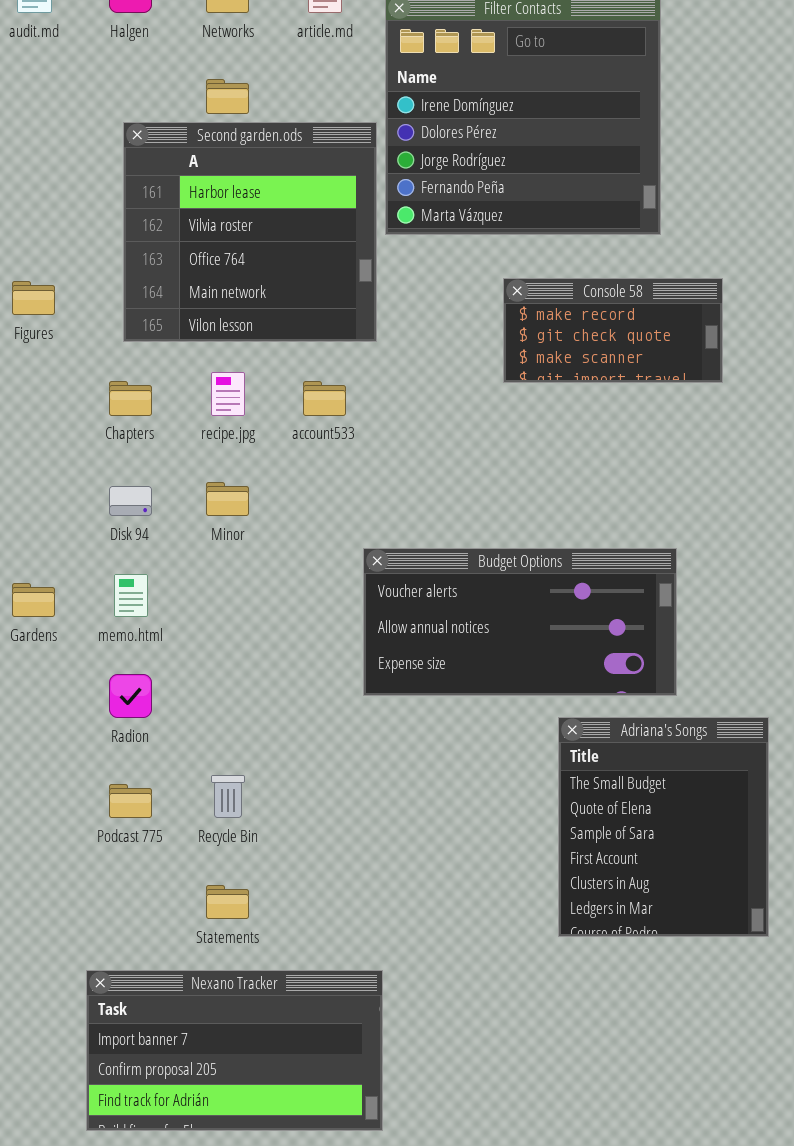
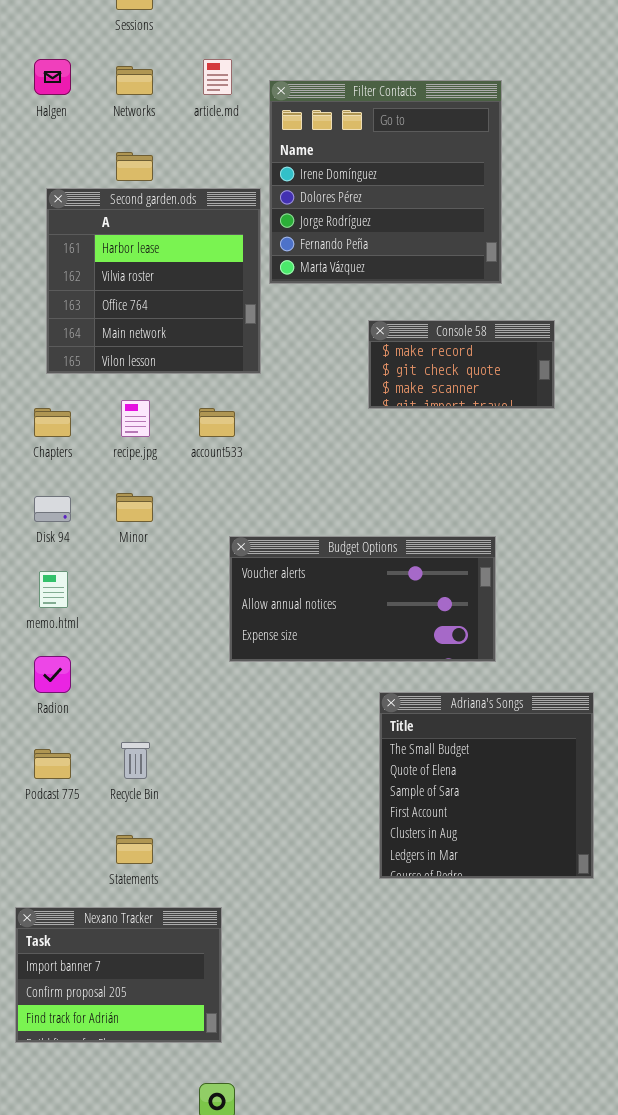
Budget Options: [363,548,677,696] -> [229,536,496,662], moved
Adriana's Songs: [558,717,769,937] -> [379,692,594,879], resized
Nexano Tracker: [86,970,383,1131] -> [15,907,222,1043], resized

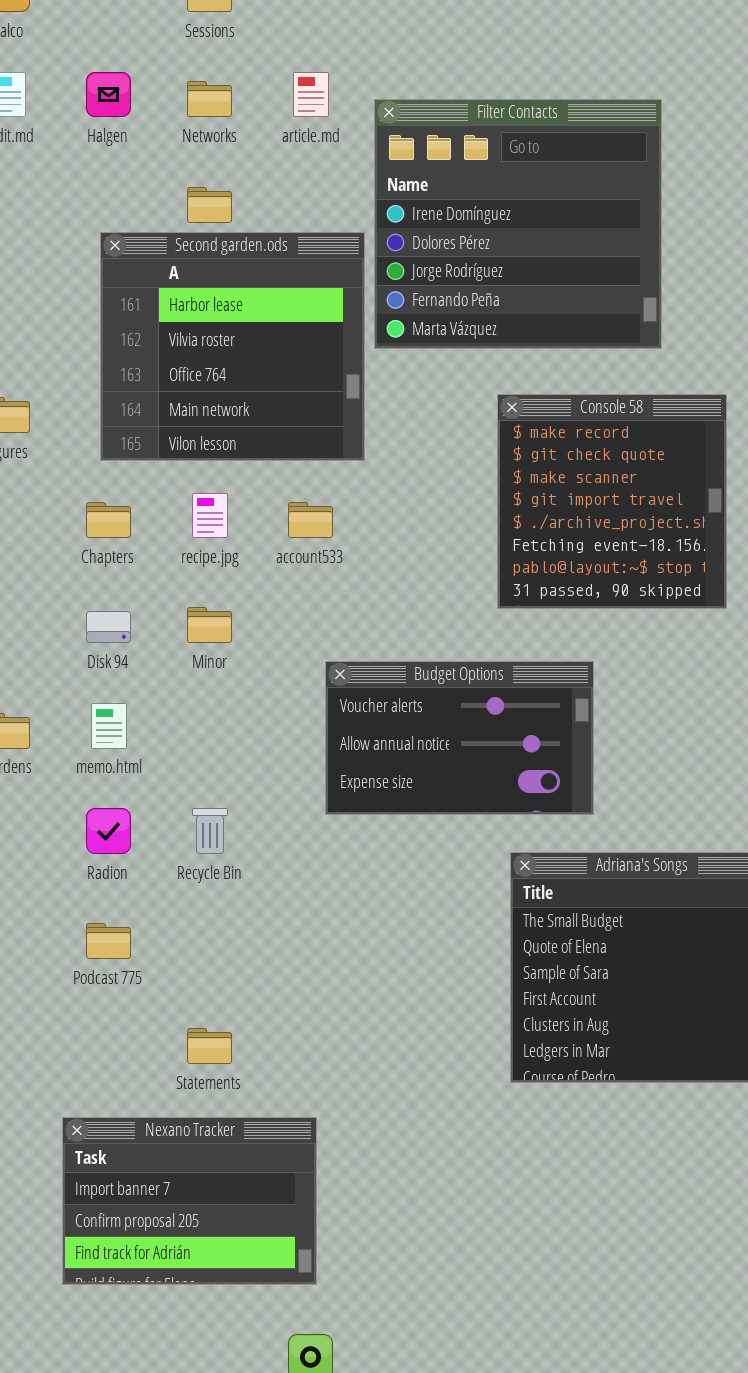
Console 58: [368,320,555,409] -> [497,394,727,609], resized
Budget Options: [229,536,496,662] -> [325,661,594,815], resized
Recycle Bin: [121,742,150,779] -> [192,808,228,854], moved

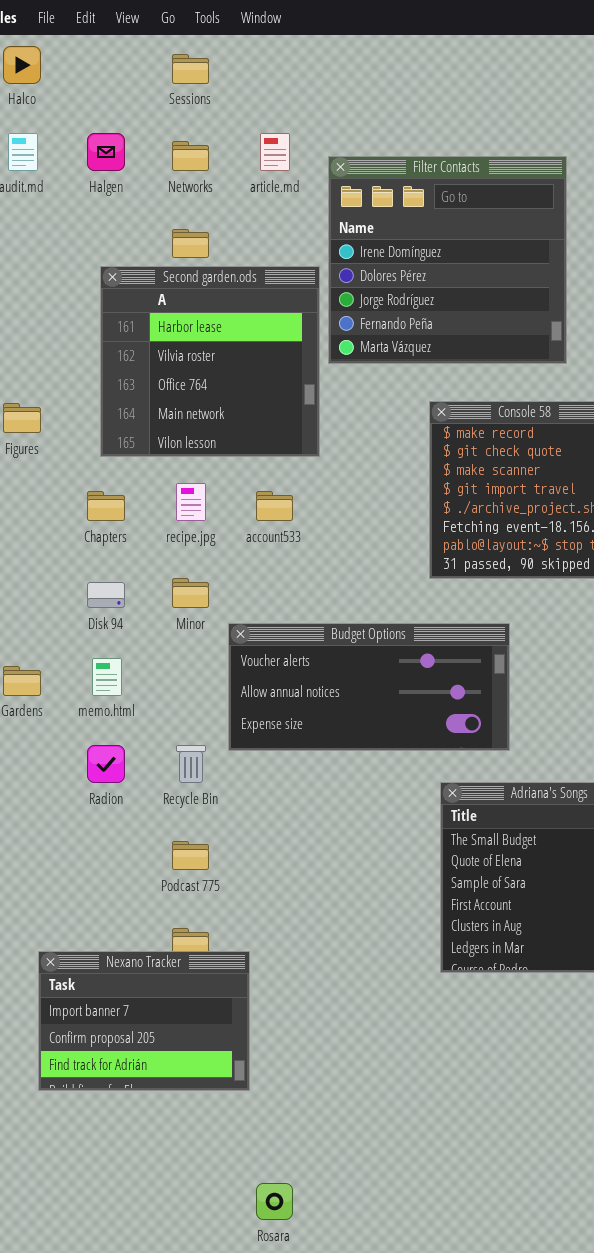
Budget Options: [325,661,594,815] -> [228,623,510,751], resized
Podcast 775: [86,923,131,959] -> [172,841,209,870], moved
Nexano Tracker: [62,1117,317,1285] -> [38,951,250,1091], moved

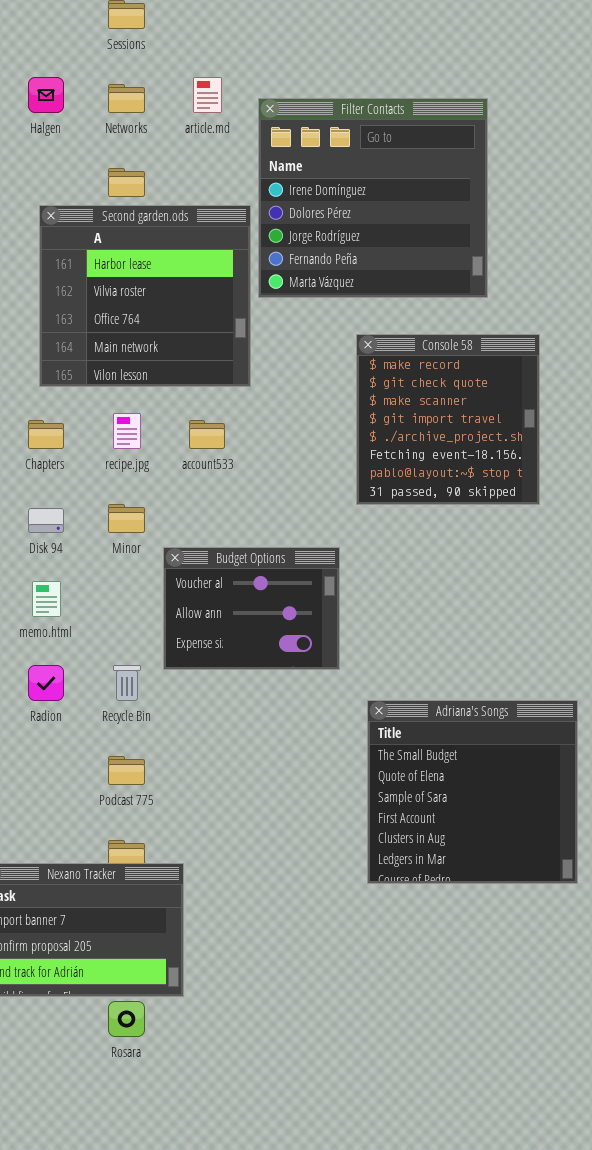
Budget Options: [228,623,510,751] -> [163,547,340,670], resized
Rosara: [256,1183,293,1220] -> [108,1001,145,1037], moved

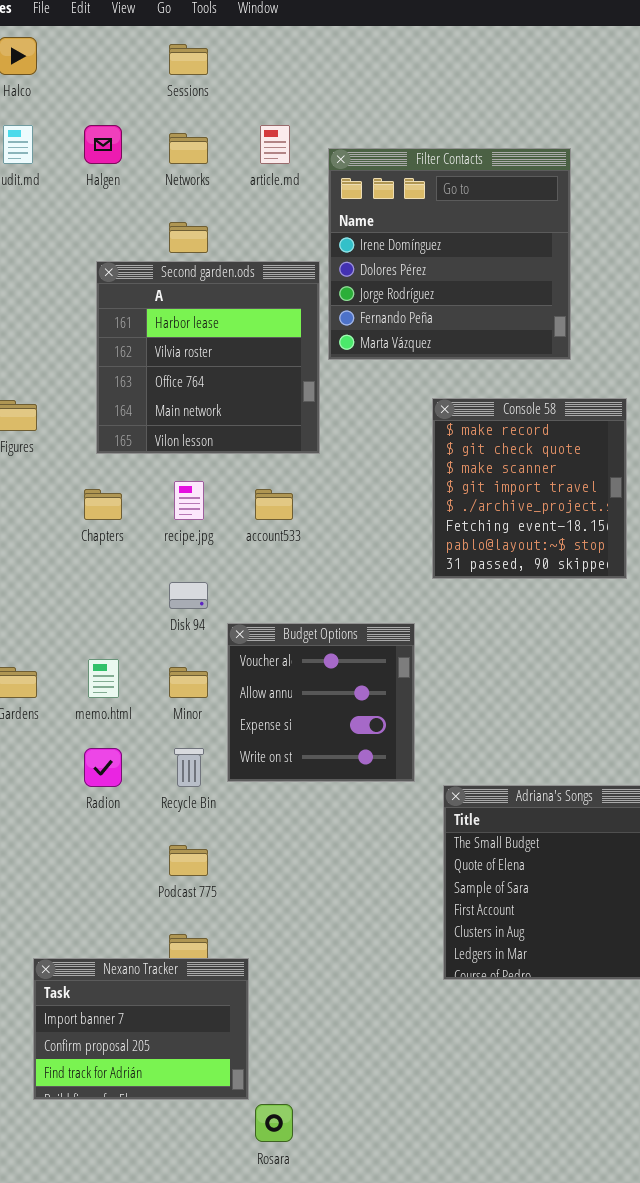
Minor: [108,504,145,533] -> [169,667,208,698], moved
Disk 94: [28,508,64,533] -> [169,582,208,609], moved
Budget Options: [163,547,340,670] -> [227,623,415,782], resized
Rosara: [108,1001,145,1037] -> [255,1104,293,1142], moved

